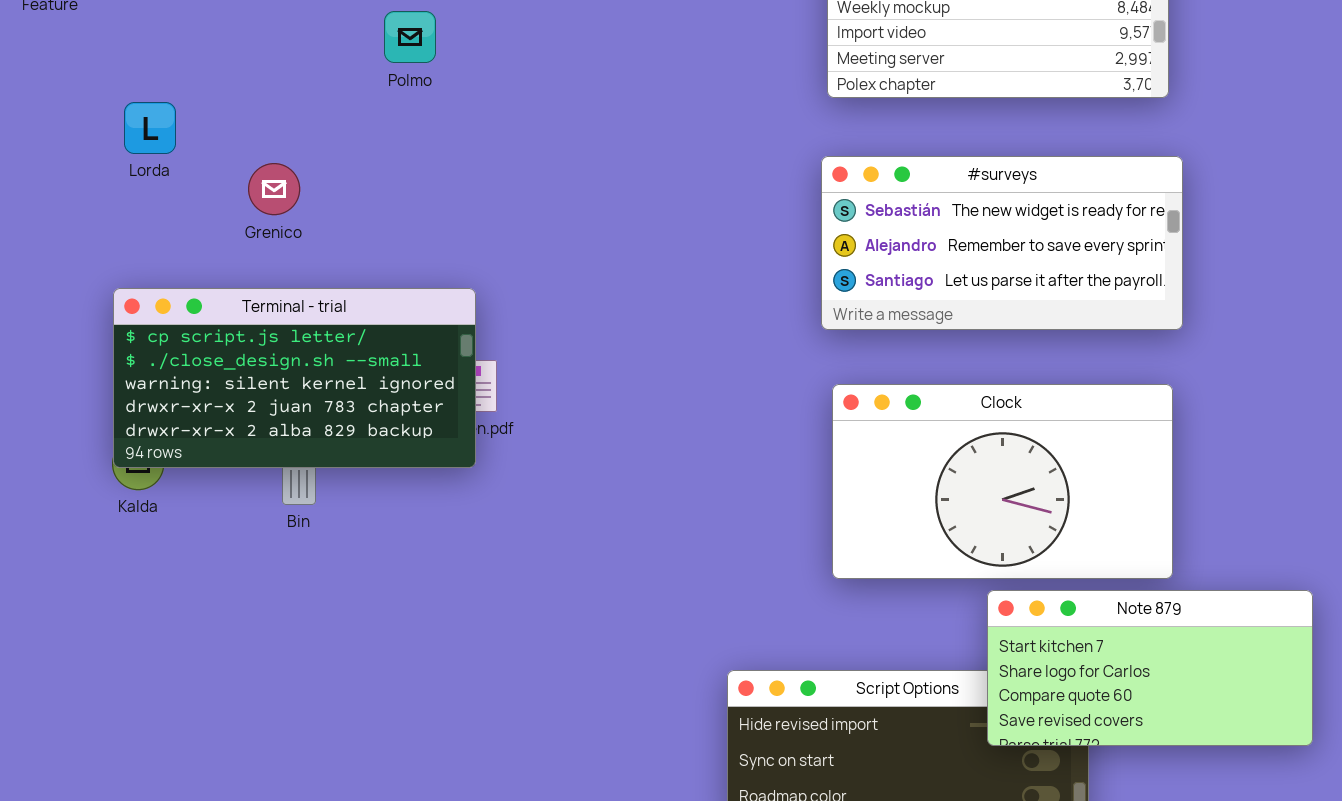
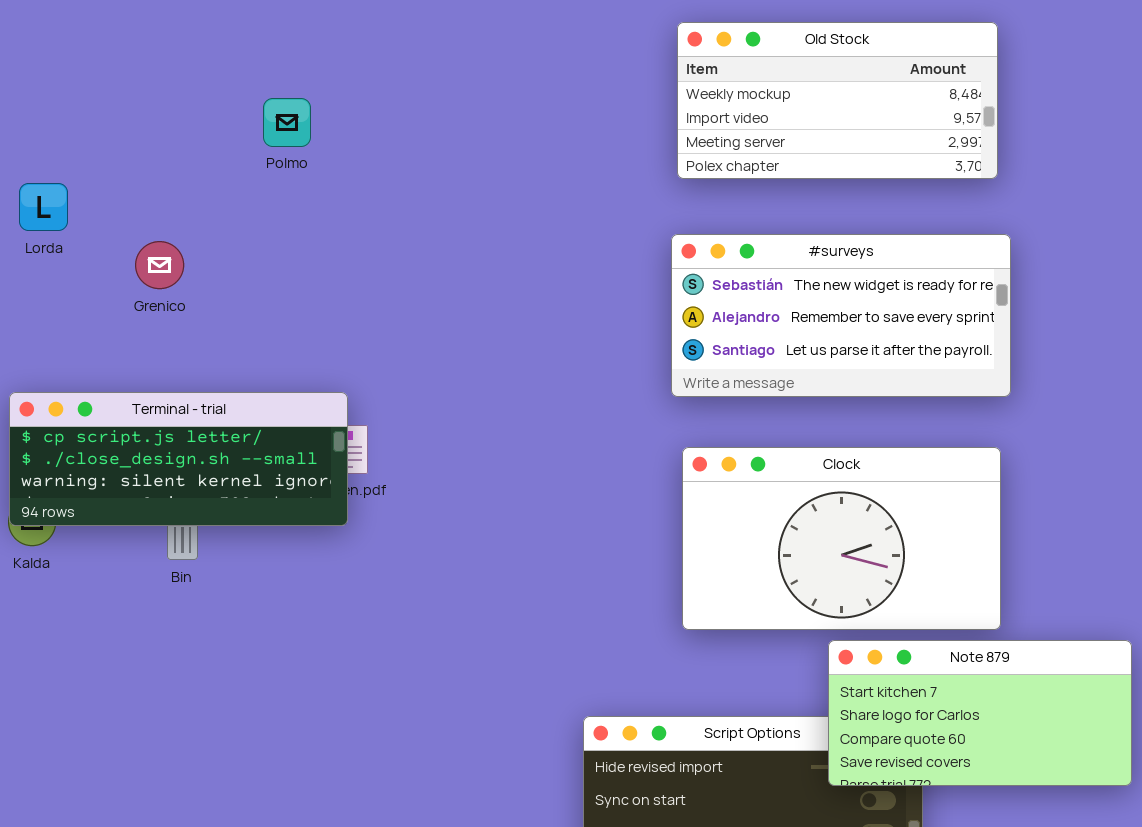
Terminal - trial: [113,288,476,468] -> [9,392,348,526], resized

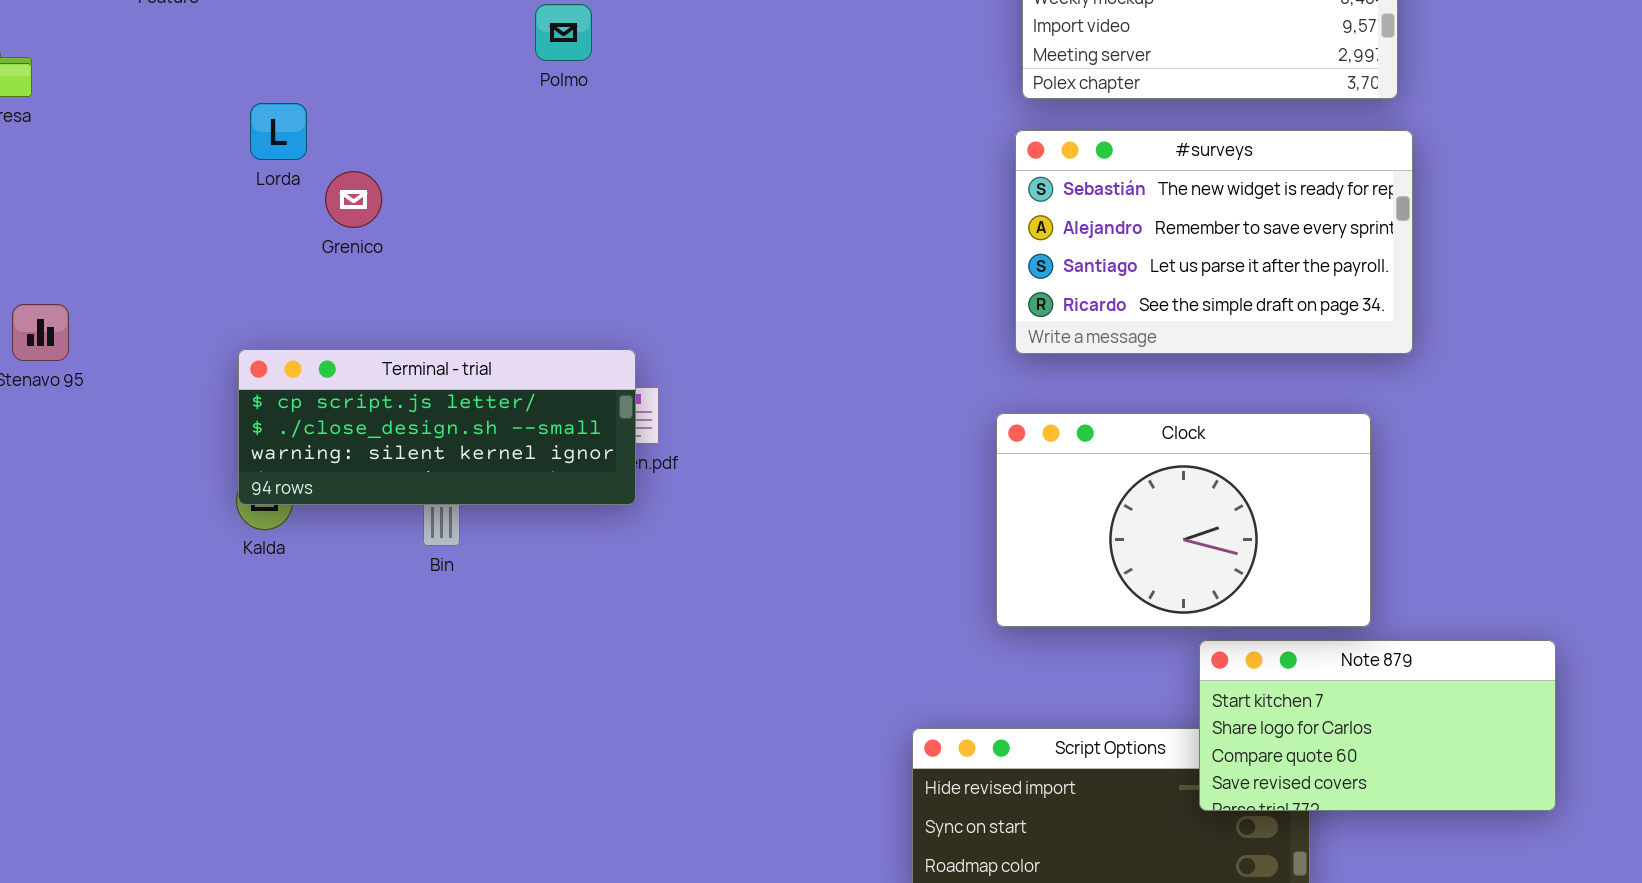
#surveys: [671,234,1011,397] -> [1015,130,1413,354], resized
Grenico: [135,241,184,289] -> [325,171,382,228], moved
Clock: [682,447,1001,630] -> [996,413,1371,627], moved

